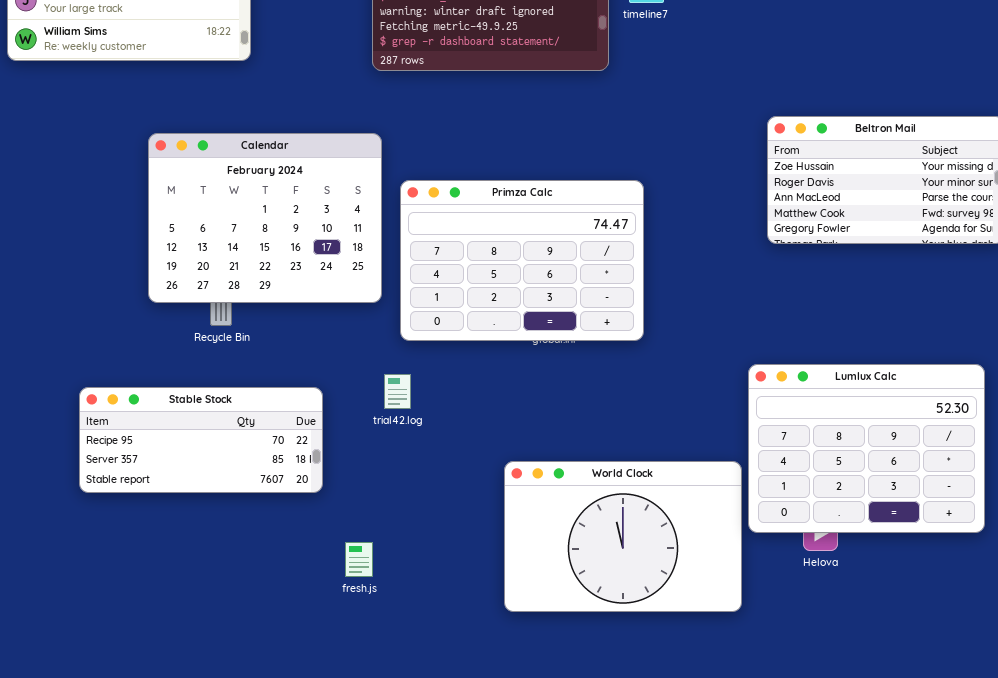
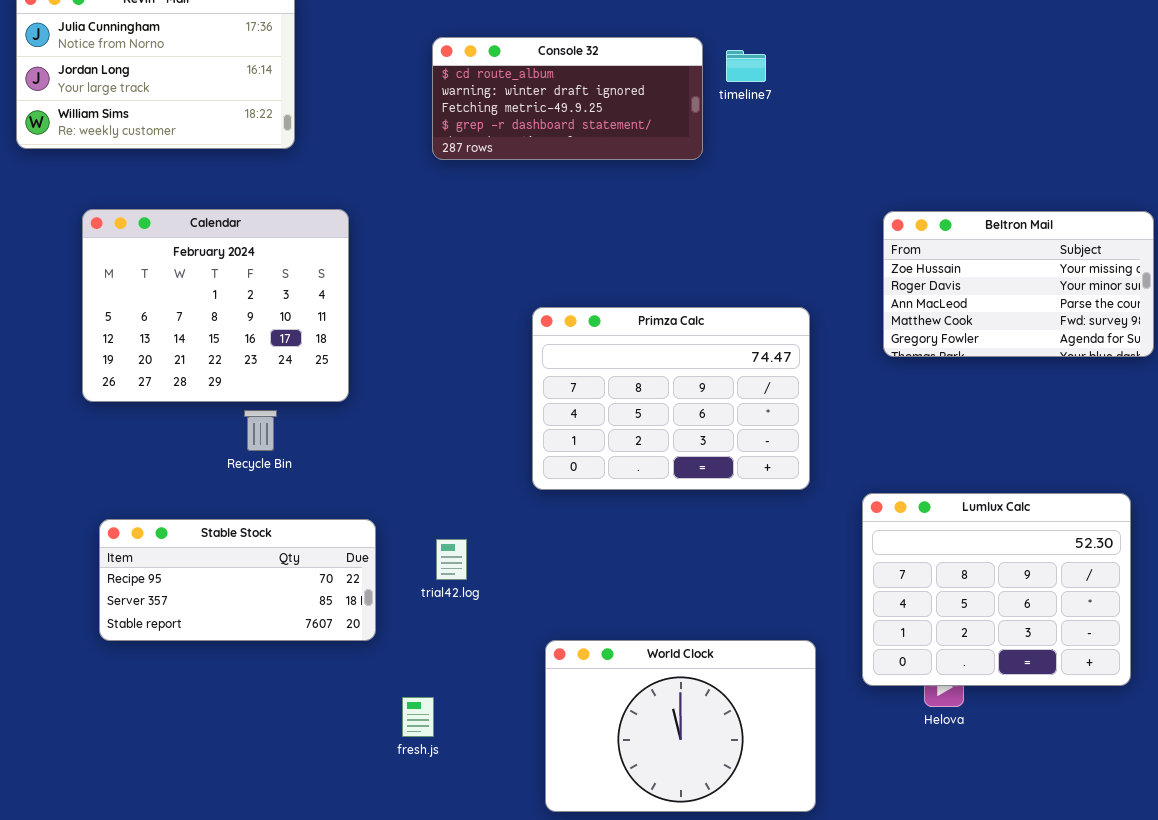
Calendar: [148,133,382,303] -> [82,209,349,402], moved
Primza Calc: [400,180,644,341] -> [532,307,810,490], moved
trial42.log: [384,374,411,409] -> [436,539,467,580], moved
World Clock: [504,461,742,612] -> [545,640,816,812], moved

